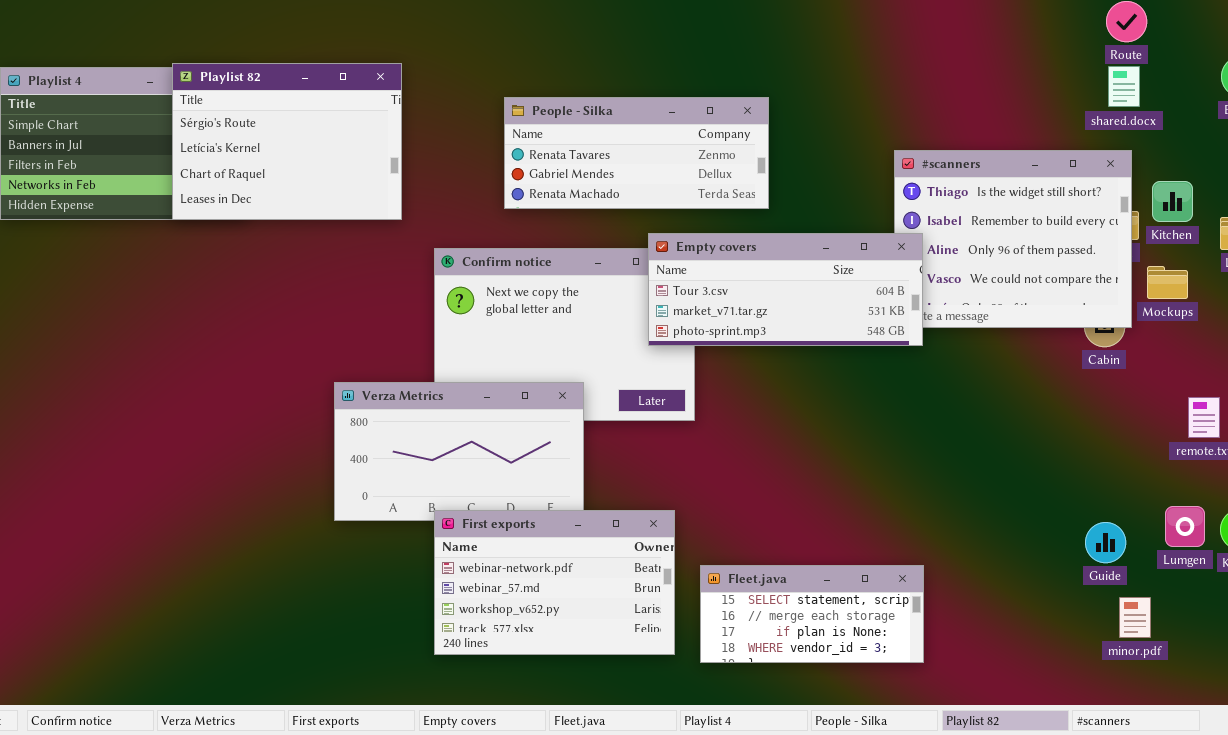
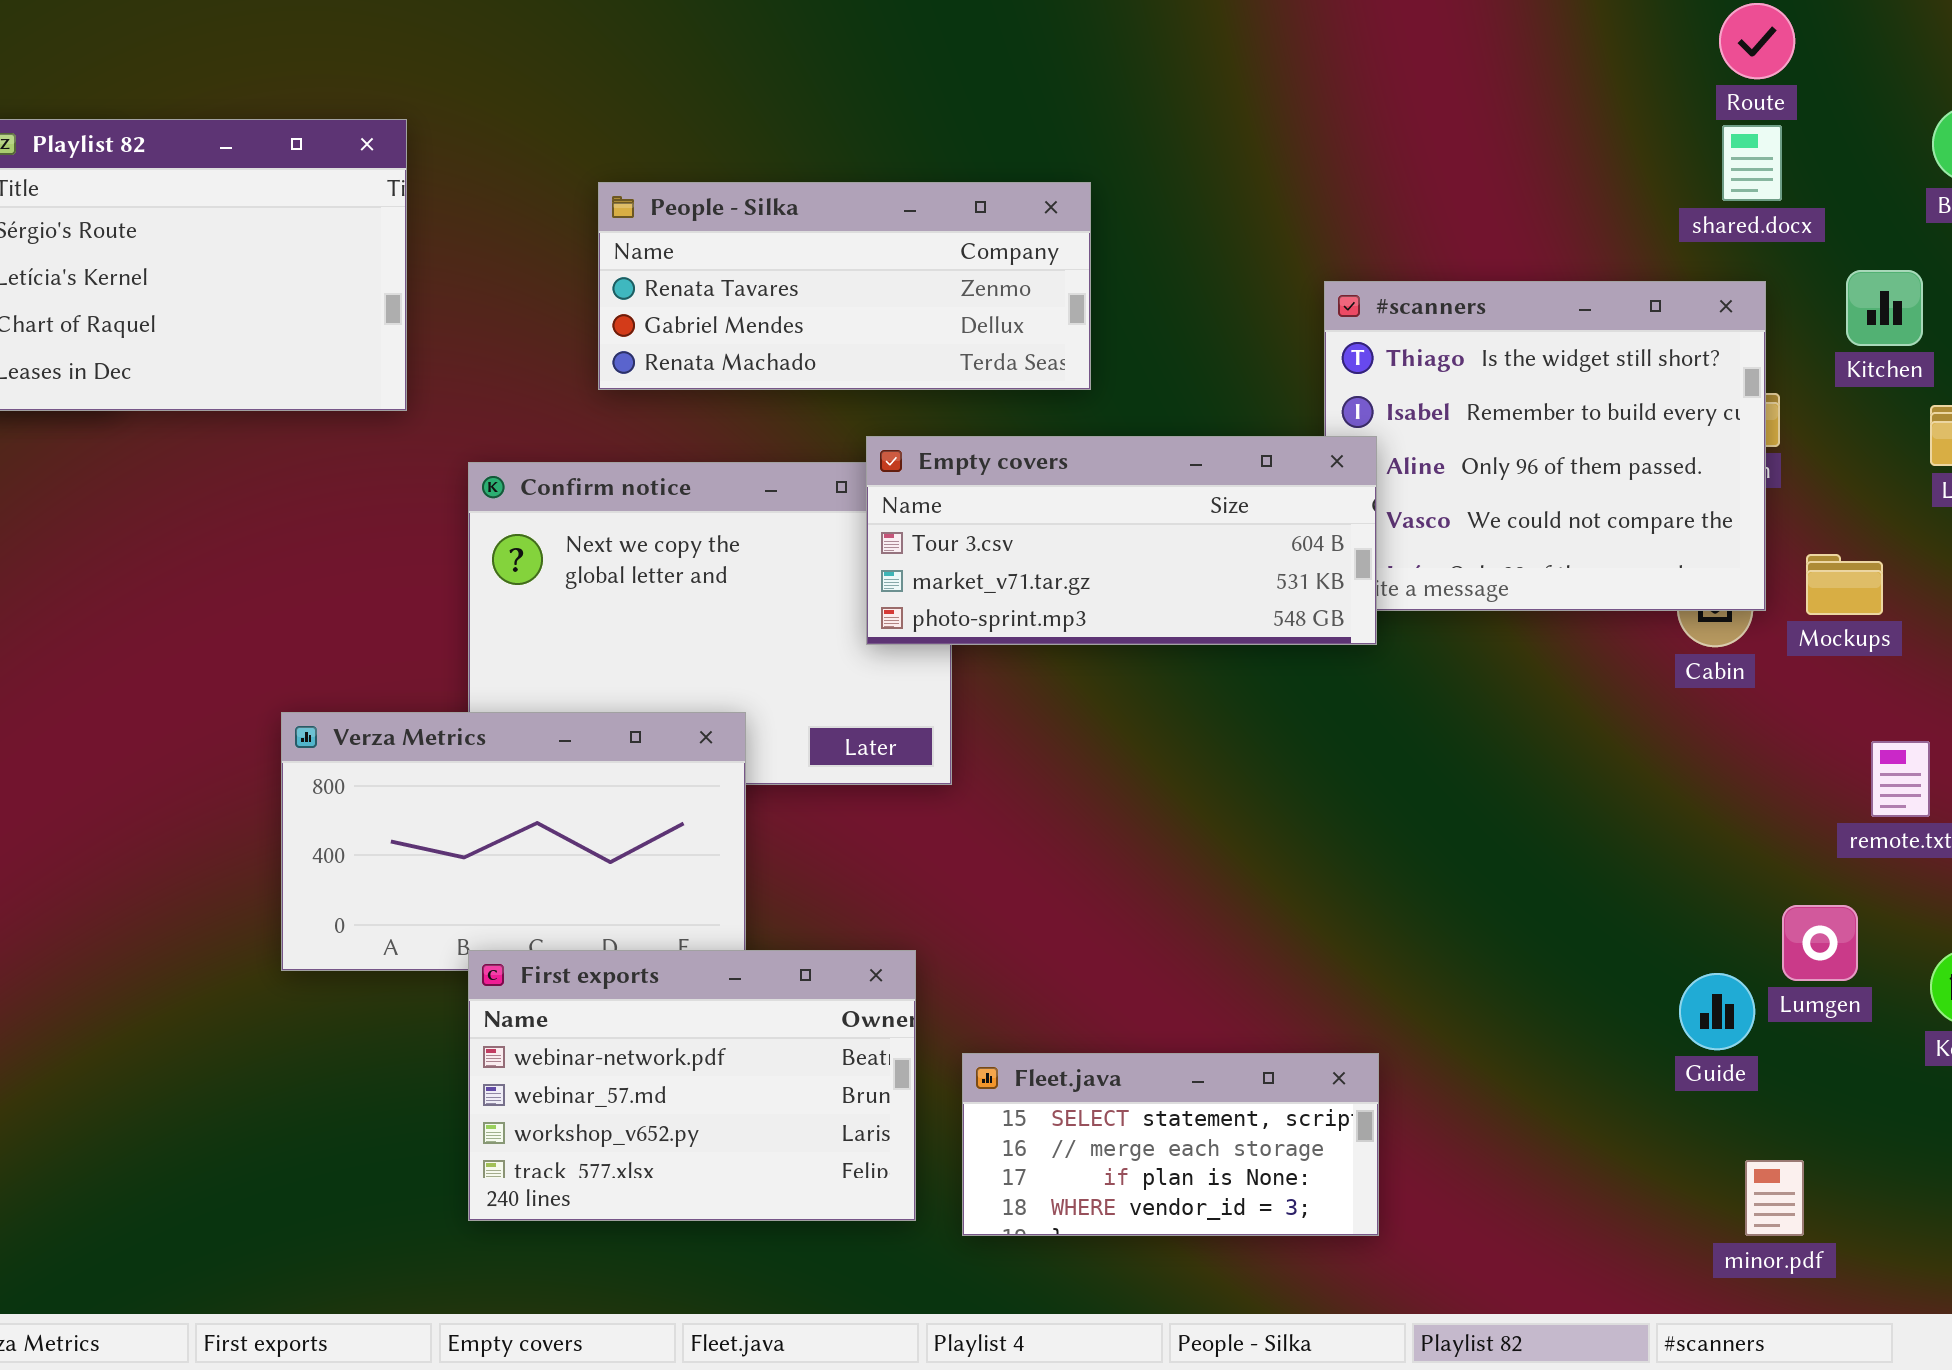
Kitchen: [1152,181,1193,222] -> [1846,270,1923,346], moved
Mockups: [1147,266,1188,299] -> [1806,554,1883,615], moved
Lumgen: [1165,506,1205,547] -> [1782,905,1858,981], moved
minor.pdf: [1119,597,1151,638] -> [1745,1160,1804,1236], moved

